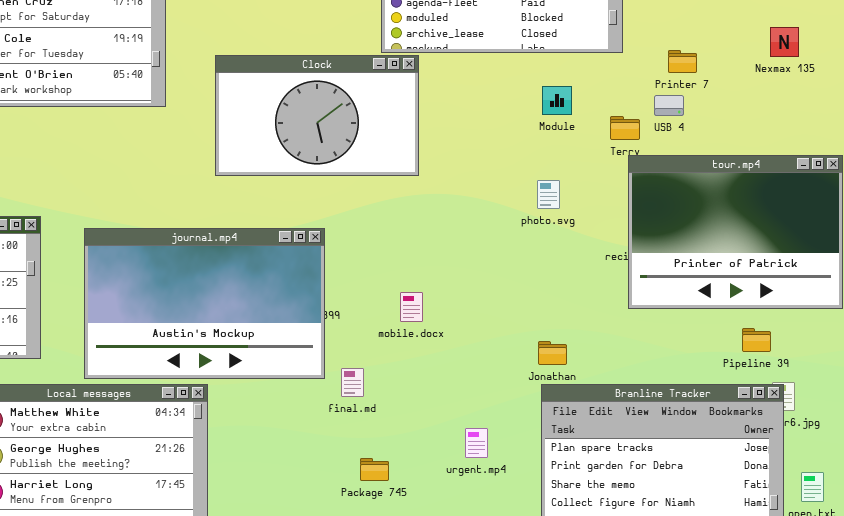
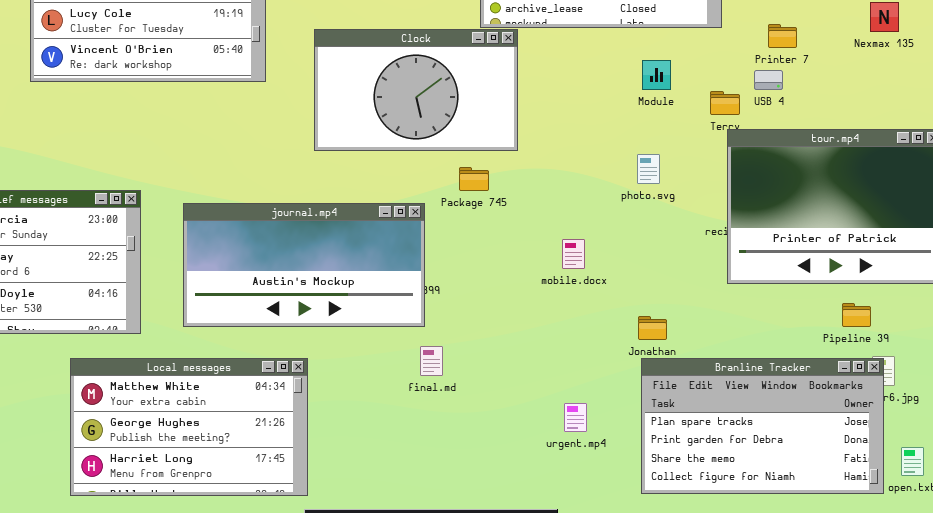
journal.mp4: [84,228,325,379] -> [183,203,425,327], resized
mobile.docx: [400,292,423,322] -> [562,239,585,269], moved
final.md: [341,368,364,397] -> [420,346,443,376], moved
Package 745: [360,458,389,481] -> [459,167,489,191], moved

